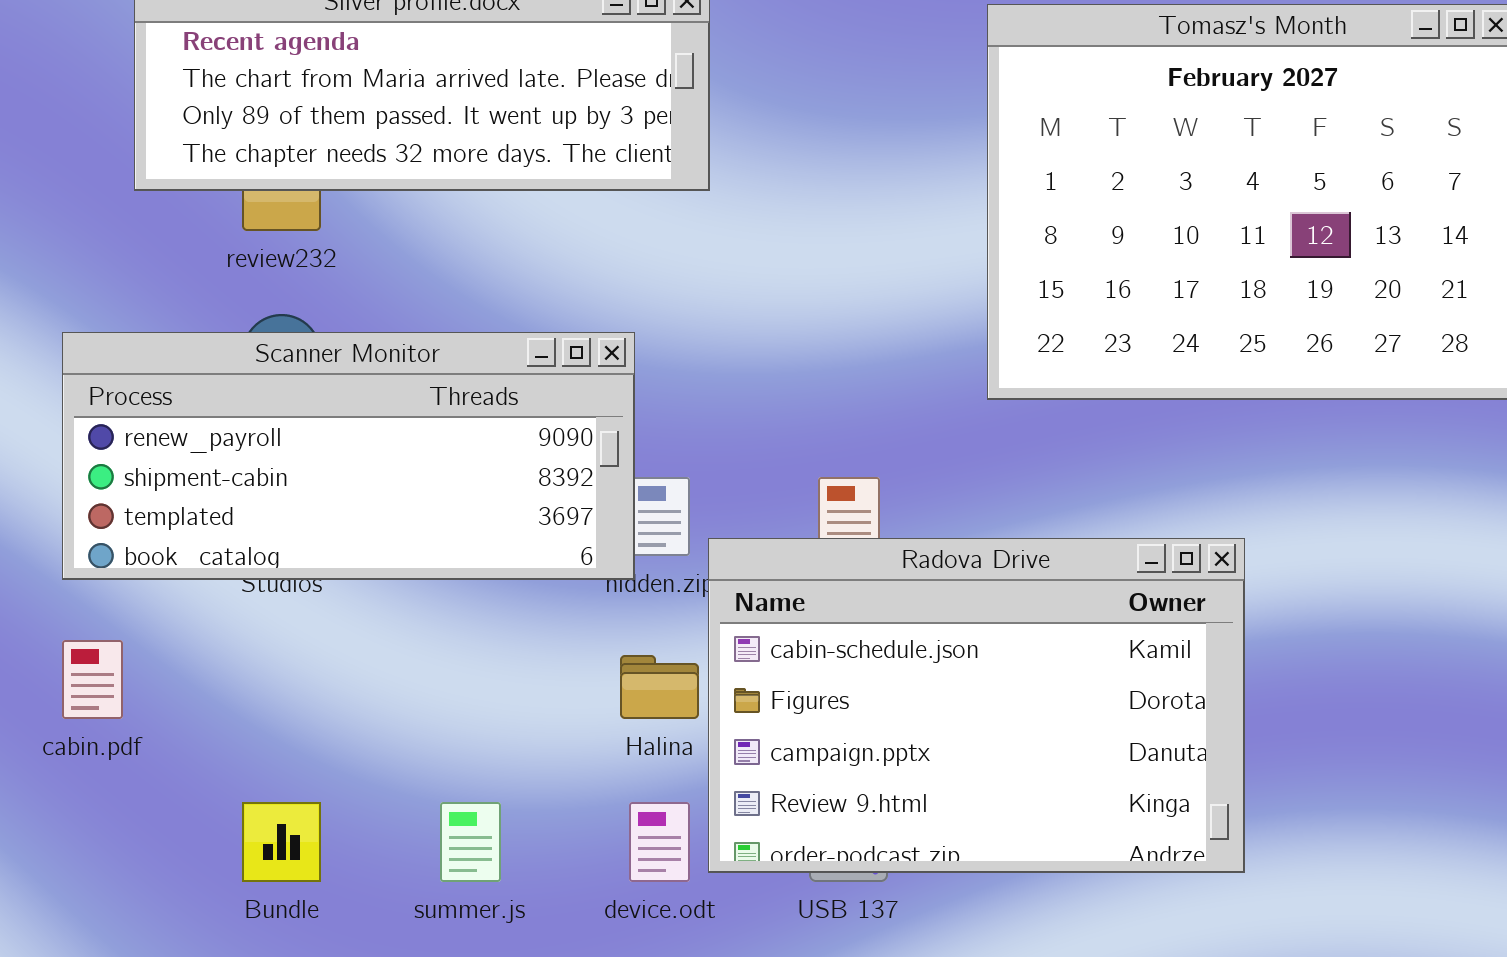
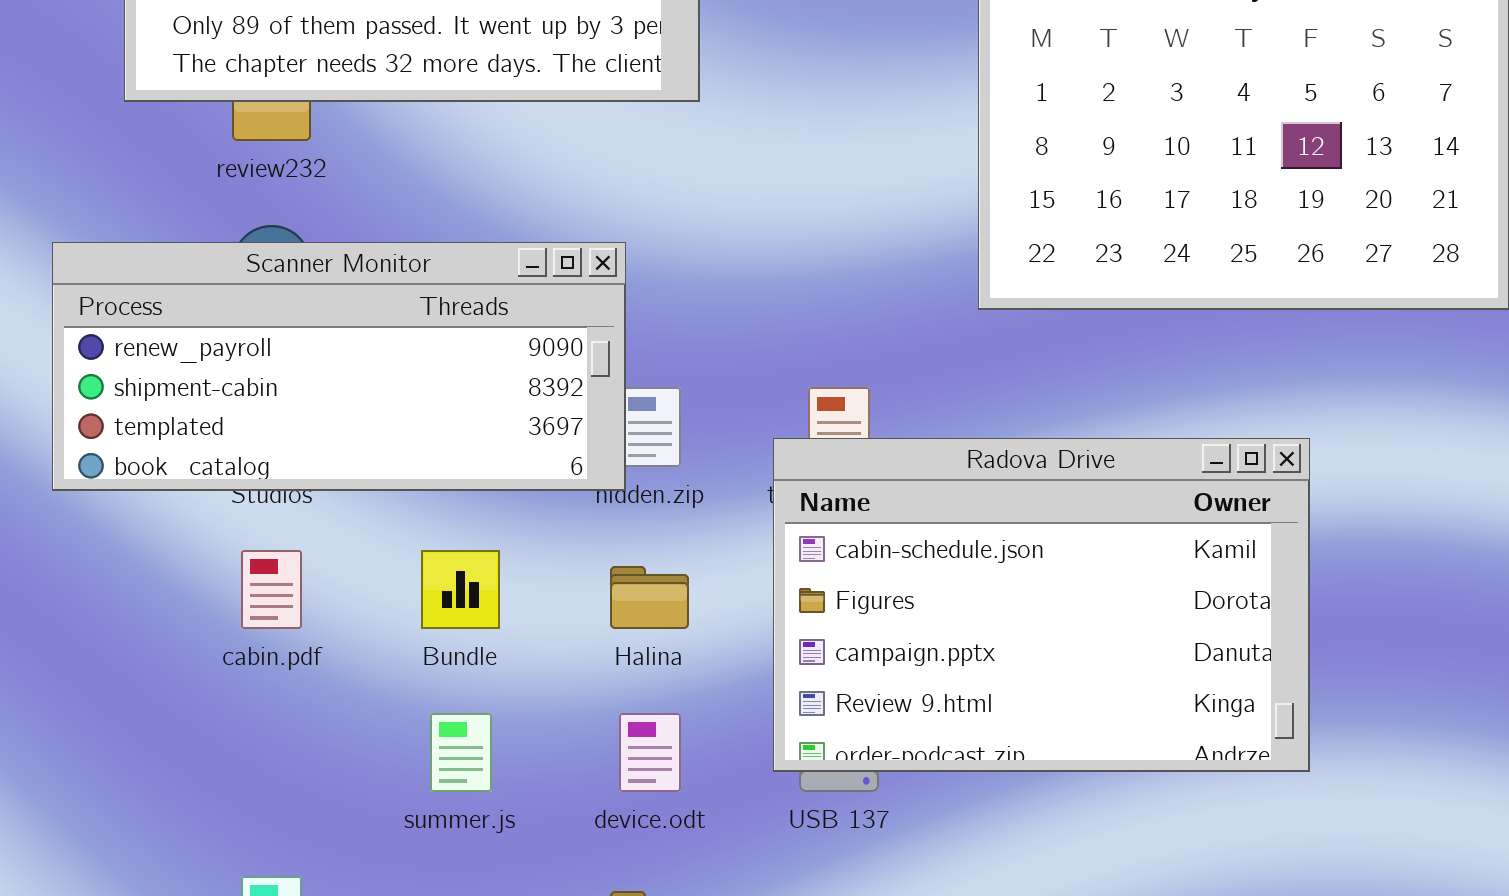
Radova Drive: [708,538,1245,873] -> [773,438,1310,772], moved
cabin.pdf: [62,640,123,719] -> [241,550,302,629], moved
Bundle: [242,802,321,882] -> [421,550,500,629], moved

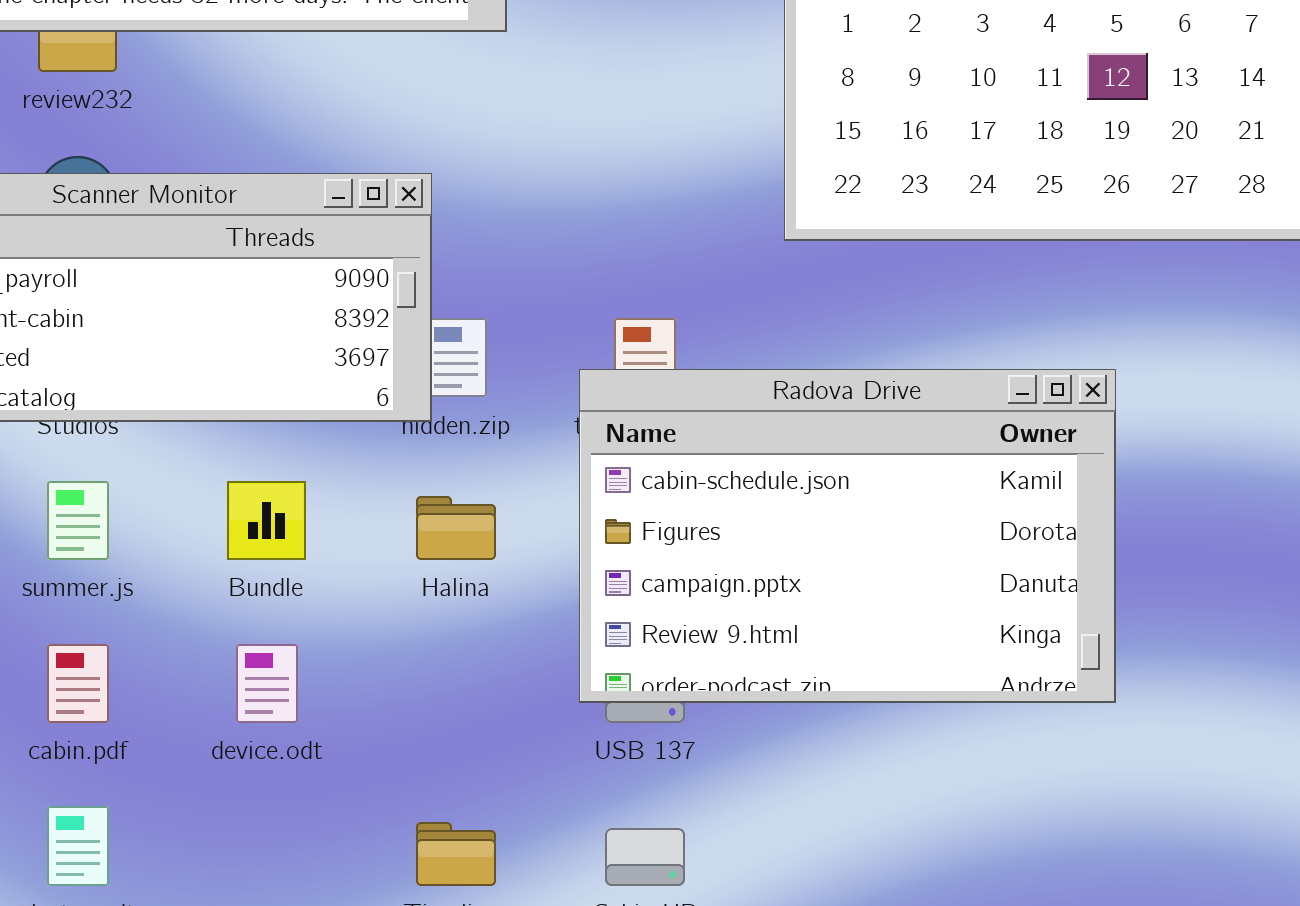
cabin.pdf: [241,550,302,629] -> [47,644,109,723], moved
summer.js: [430,713,492,792] -> [47,481,109,560], moved
device.odt: [619,713,681,792] -> [236,644,298,723], moved

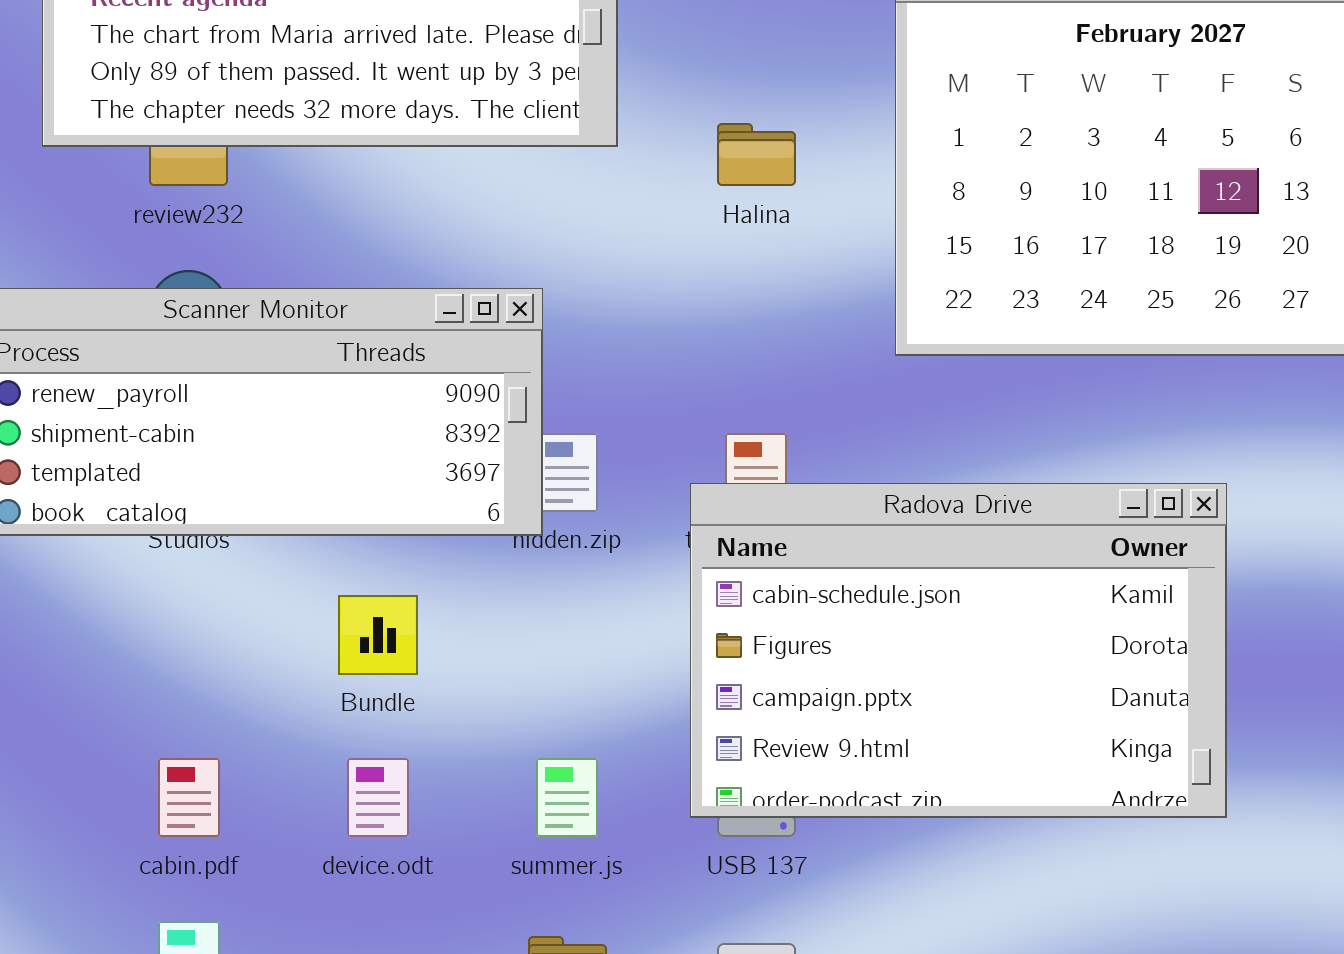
summer.js: [47,481,109,560] -> [536,758,598,837], moved
Halina: [416,496,496,560] -> [717,123,796,186], moved

